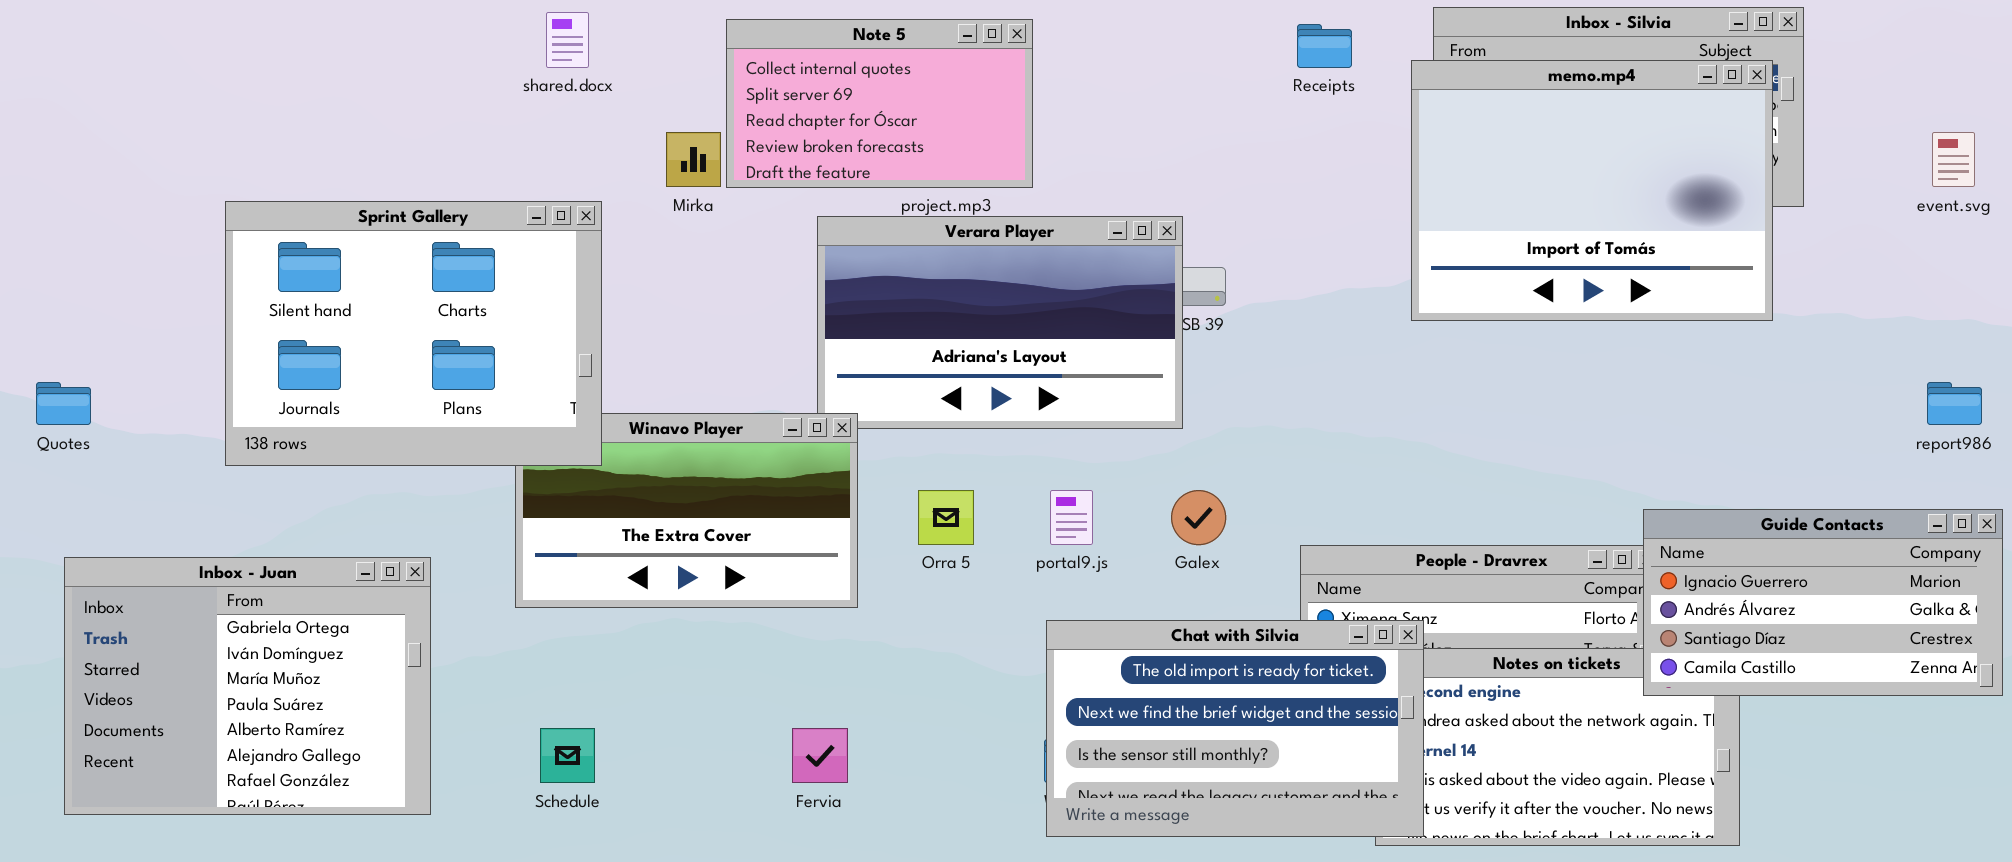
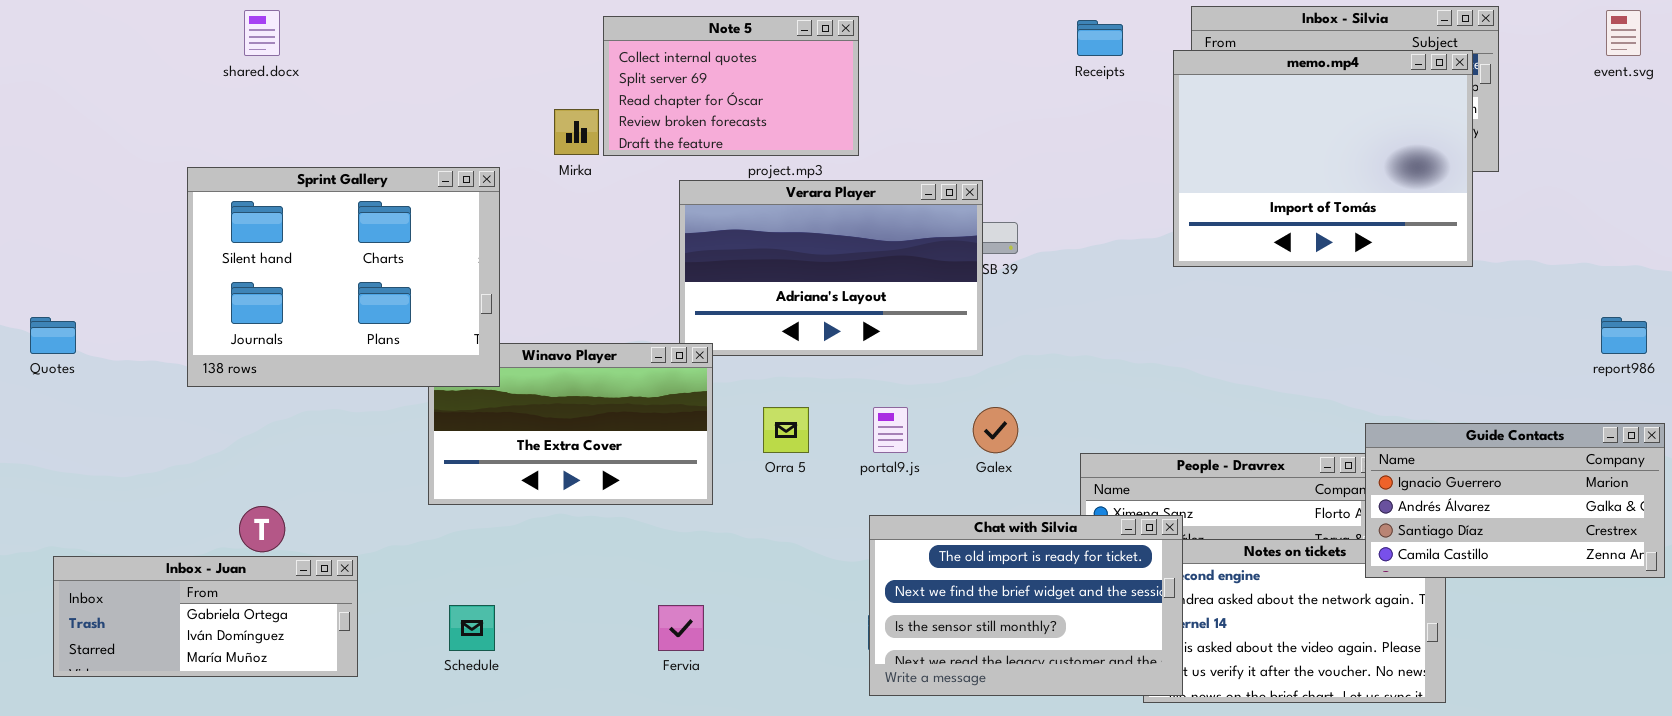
shared.docx: [546,12,589,68] -> [244,10,280,56], moved
event.svg: [1932,132,1975,187] -> [1606,10,1641,56], moved
Inbox - Juan: [64,557,431,815] -> [53,556,358,677], resized

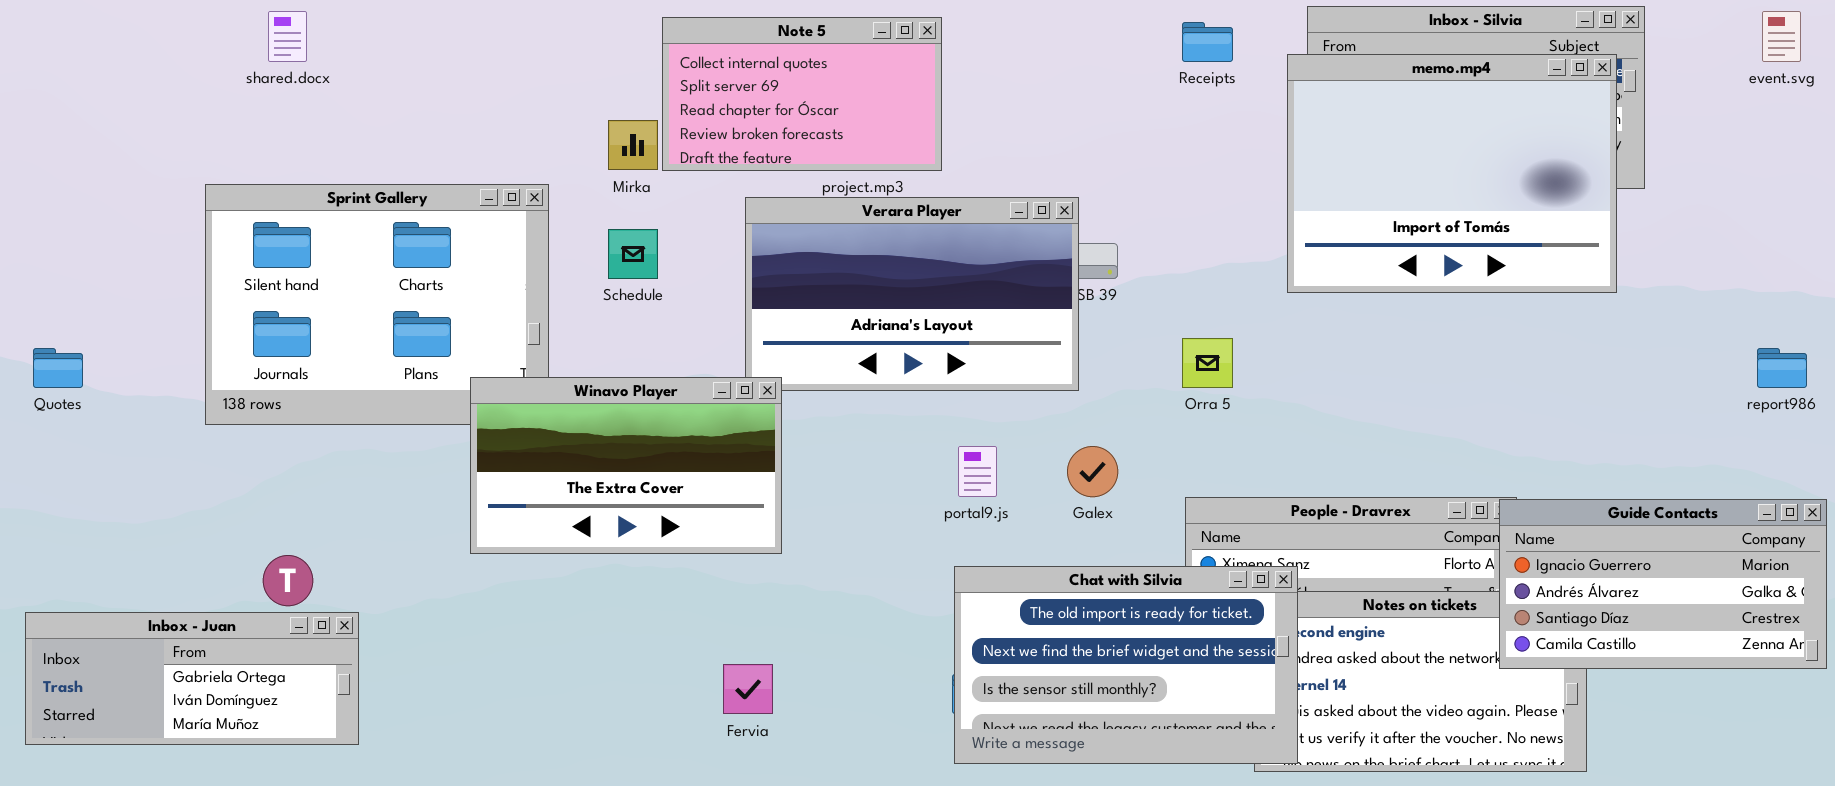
Winavo Player: [428,343,713,505] -> [470,377,782,554], raised
Orra 5: [763,407,809,453] -> [1182,338,1233,388], moved
Guide Contacts: [1365,423,1665,578] -> [1499,499,1827,669], moved
Inbox - Juan: [53,556,358,677] -> [25,612,359,745], moved
Schedule: [449,605,495,651] -> [608,229,658,279], moved

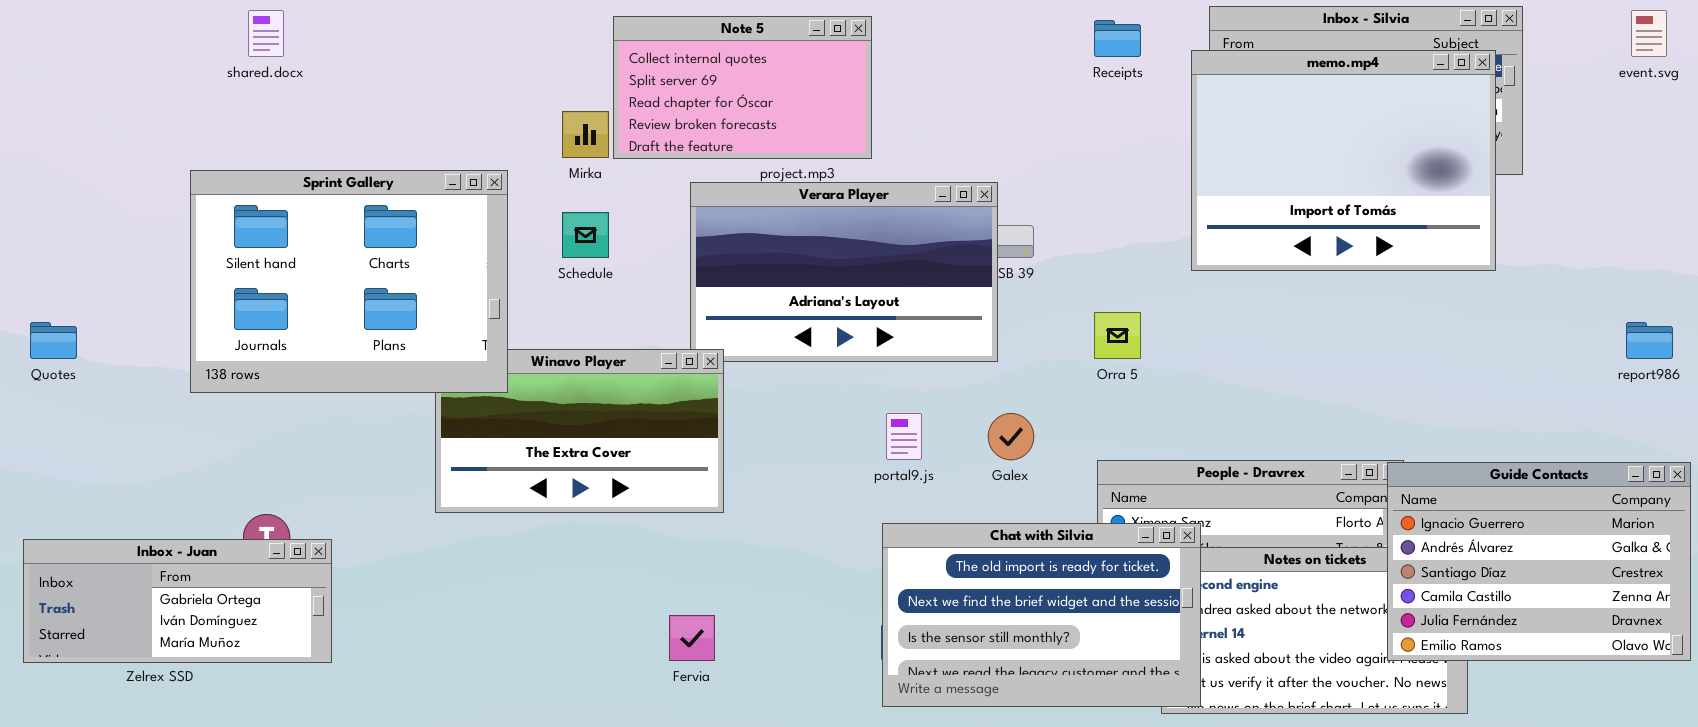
Sprint Gallery: [205,184,549,425] -> [190,170,508,393], raised
Guide Contacts: [1499,499,1827,669] -> [1387,462,1691,661], resized
Inbox - Juan: [25,612,359,745] -> [23,539,332,663], moved

